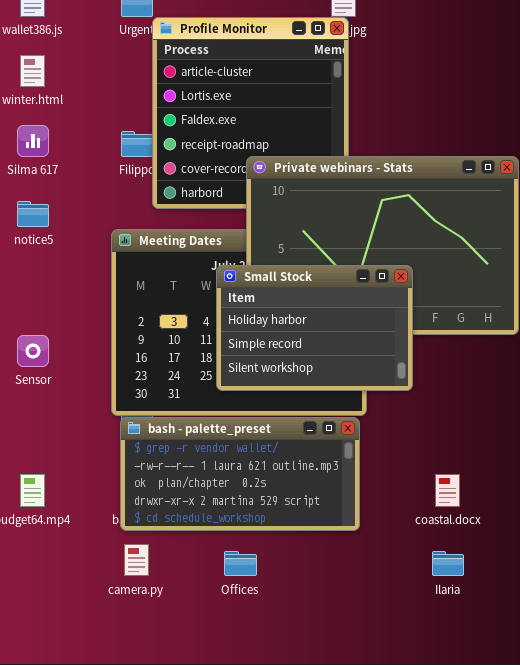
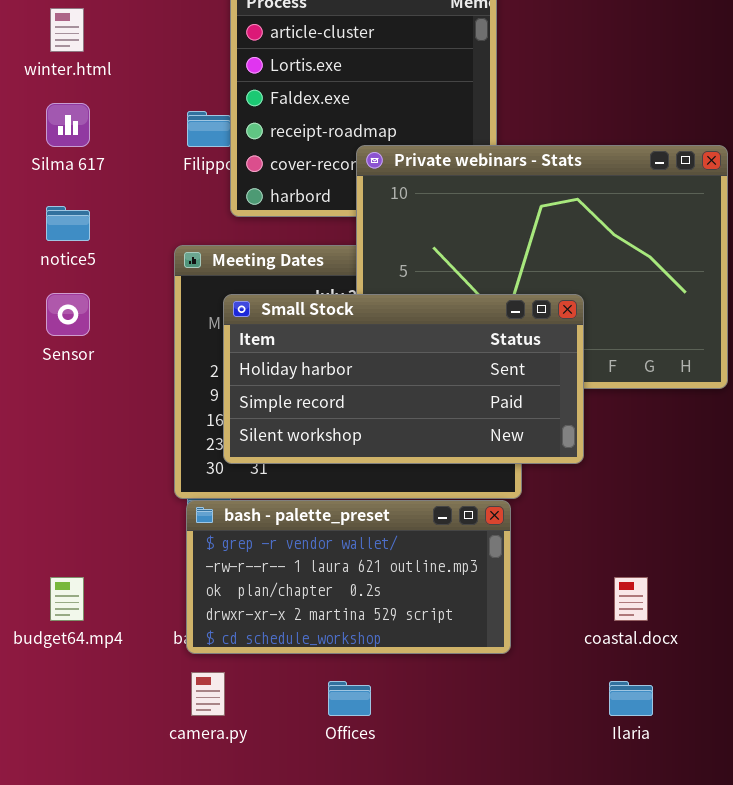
Small Stock: [216,265,413,391] -> [223,294,584,464], resized
Sensor: [17,335,49,367] -> [46,293,90,336], moved

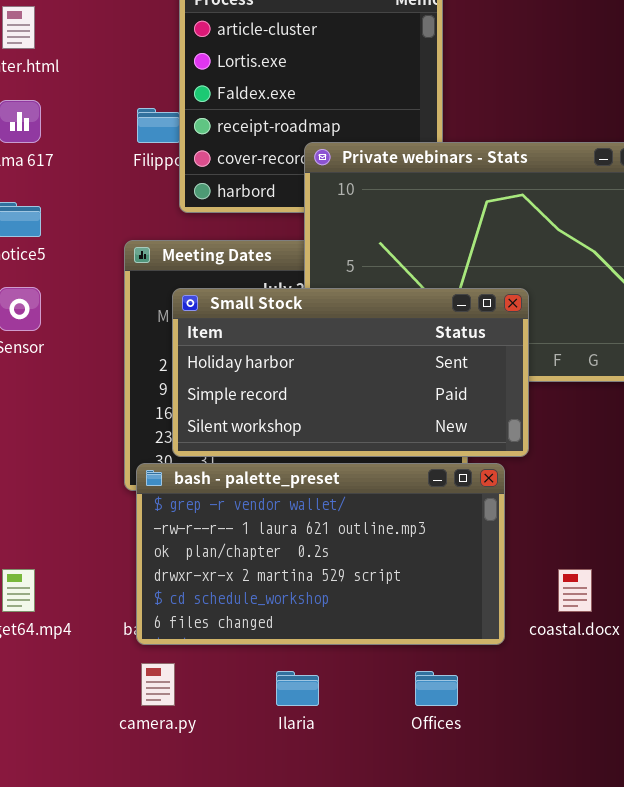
bash - palette_preset: [186,500,511,654] -> [136,463,505,645], resized
Offices: [328,681,371,716] -> [415,671,458,706], moved
Ilaria: [609,681,653,716] -> [276,671,319,706], moved

